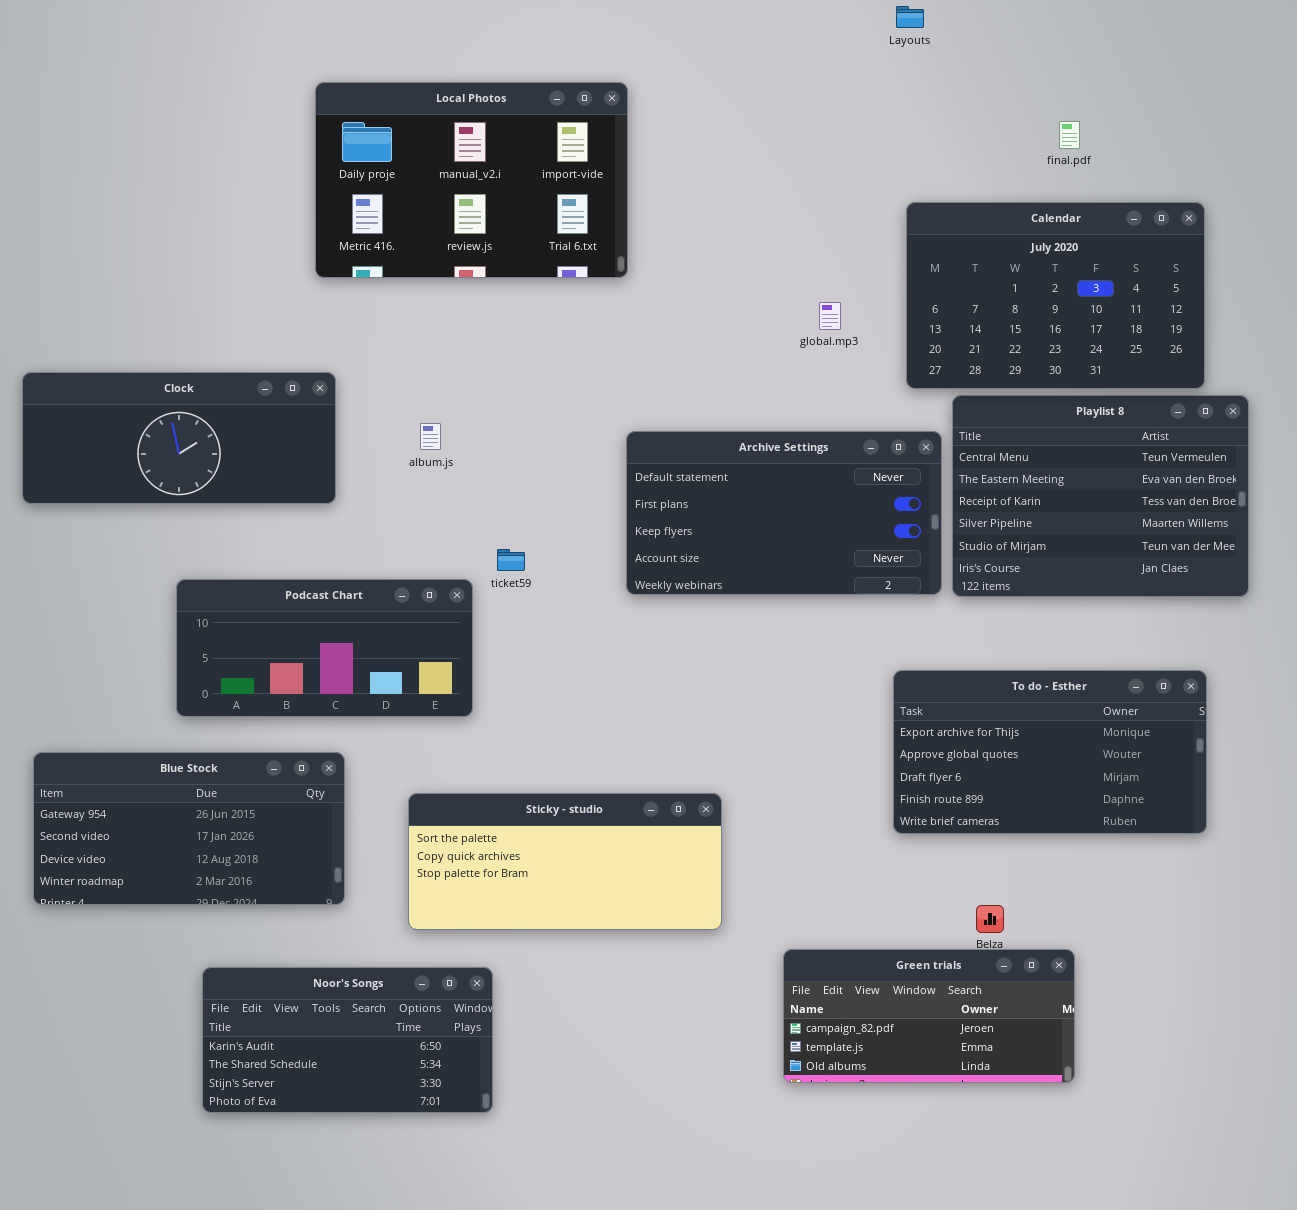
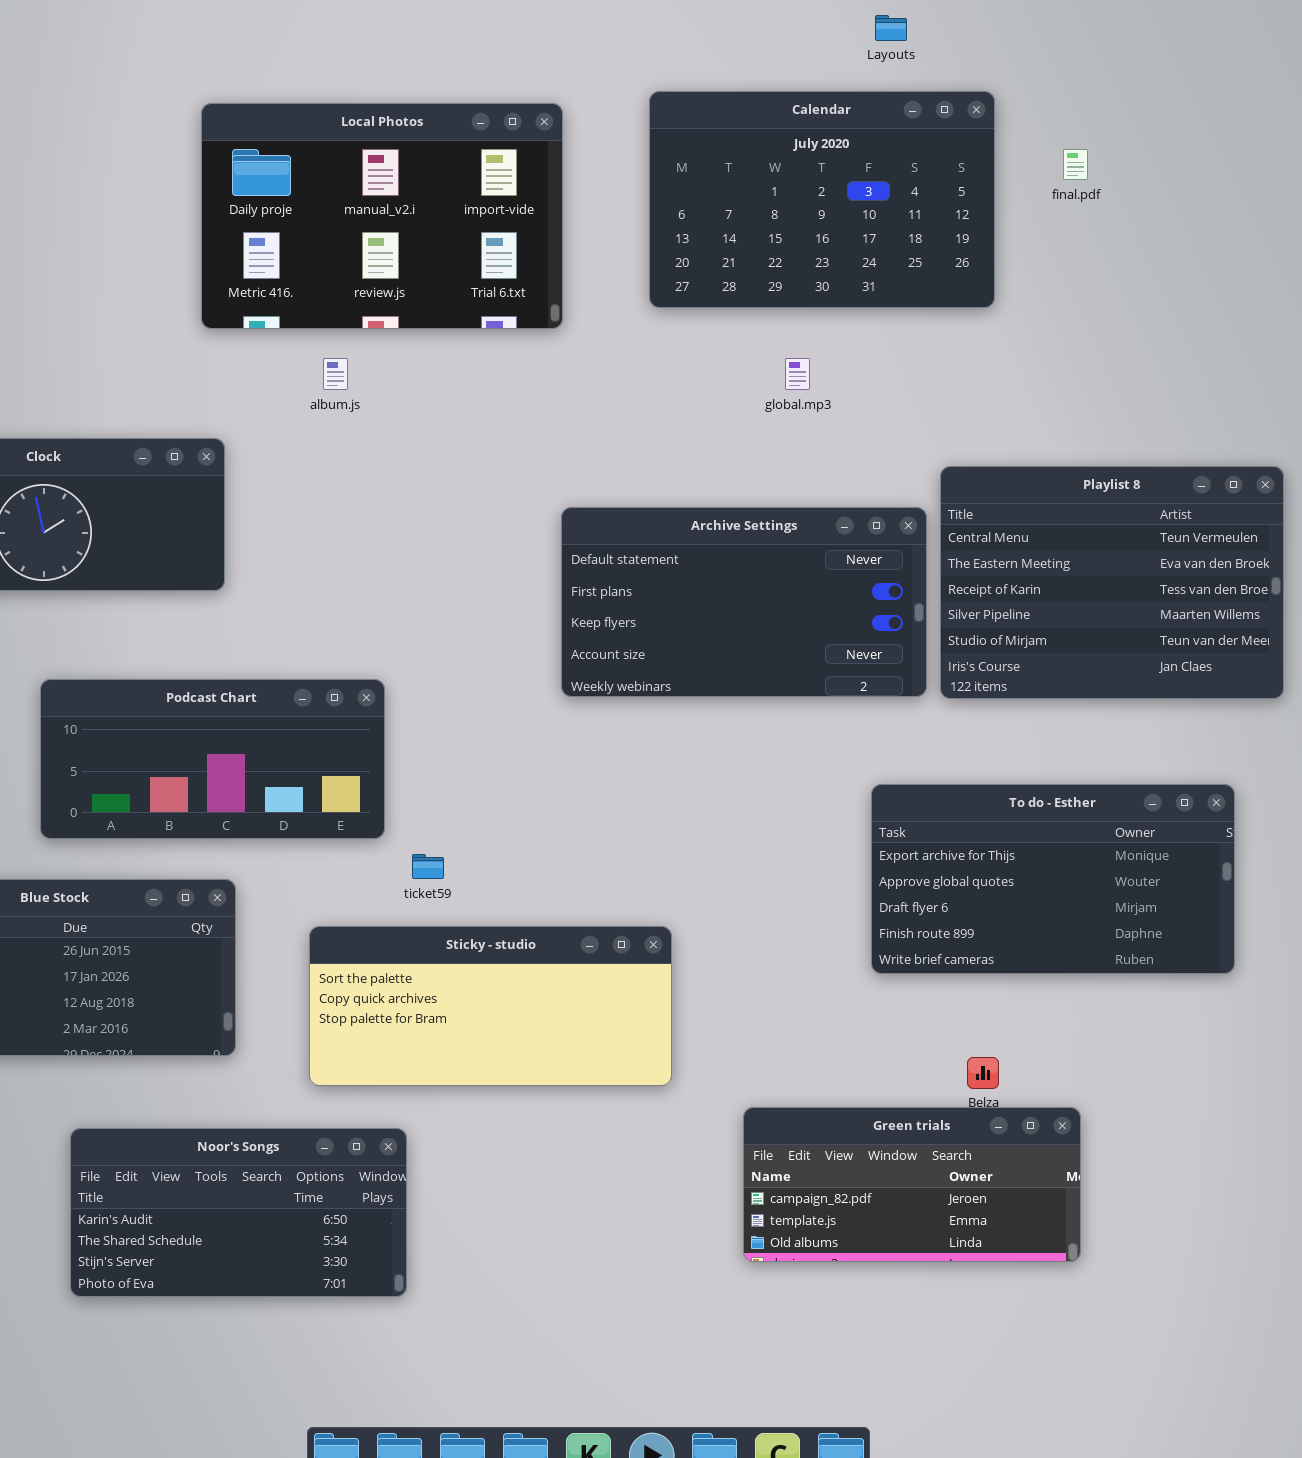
Calendar: [906,202,1205,389] -> [649,91,995,308], moved
album.js: [420,423,441,450] -> [323,358,348,390], moved
ticket59: [497,549,525,571] -> [412,854,444,879], moved

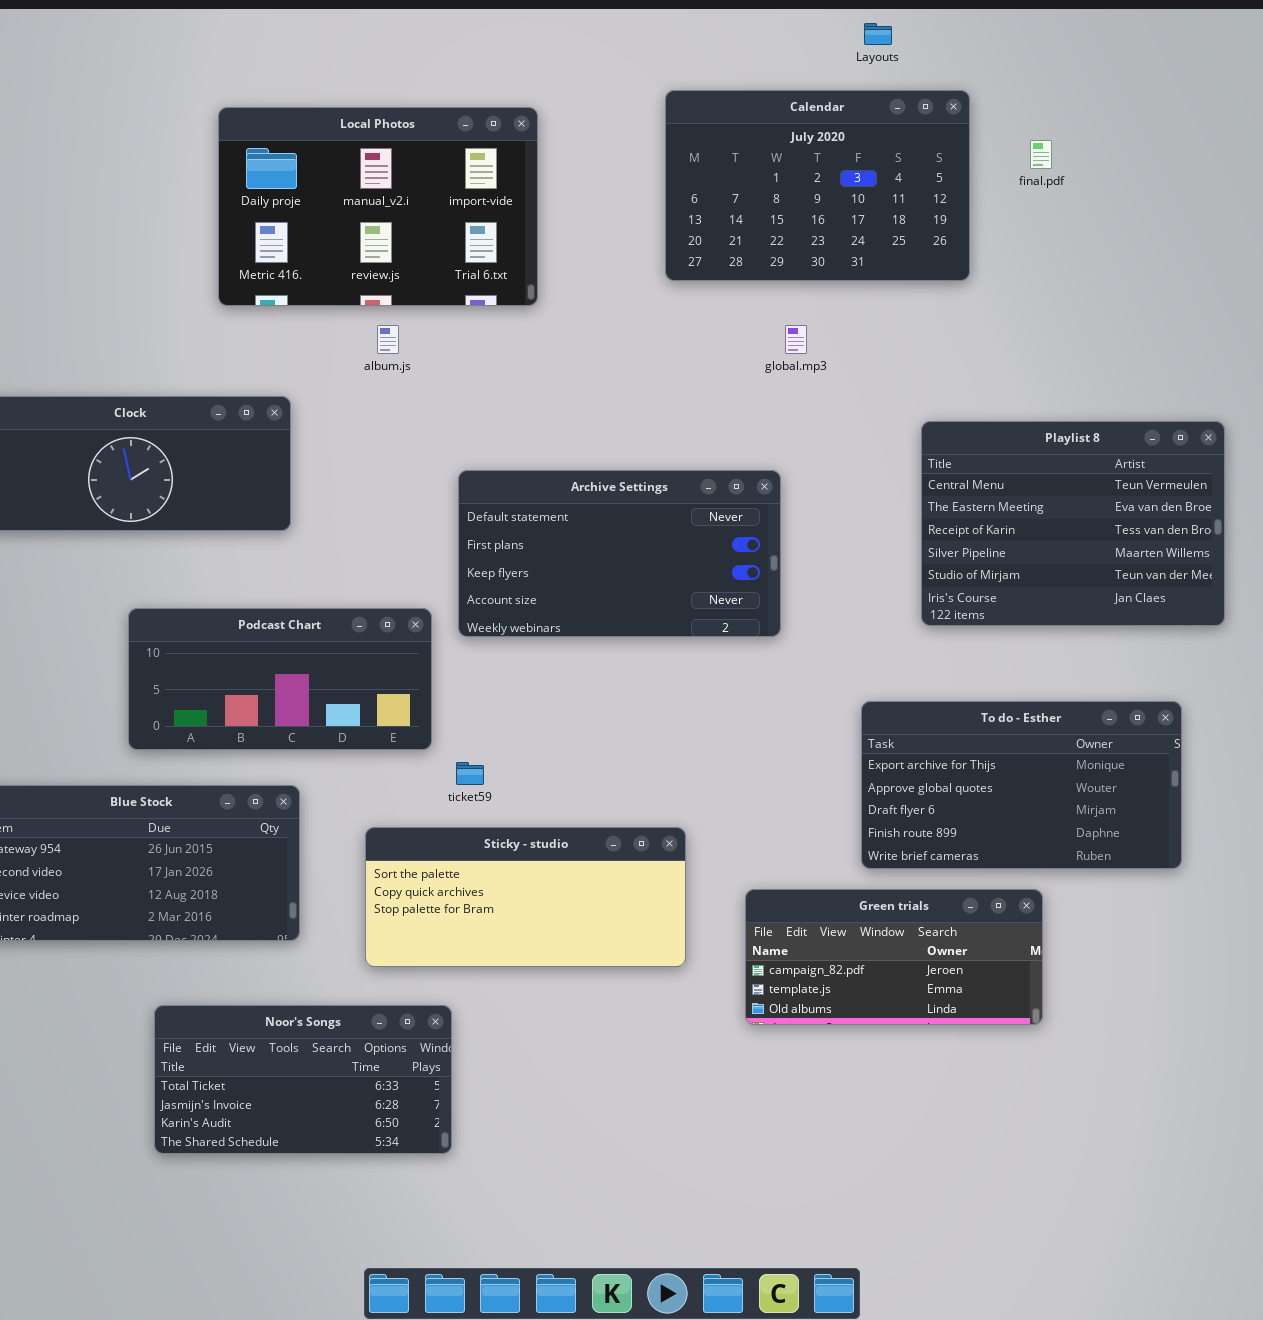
Local Photos: [201,103,563,329] -> [218,107,538,306], moved
Archive Settings: [561,507,927,697] -> [458,470,781,637], moved
Green trials: [743,1107,1081,1262] -> [745,889,1043,1025], moved
Noor's Songs: [70,1128,407,1297] -> [154,1005,452,1154], scrolled up 2 rows

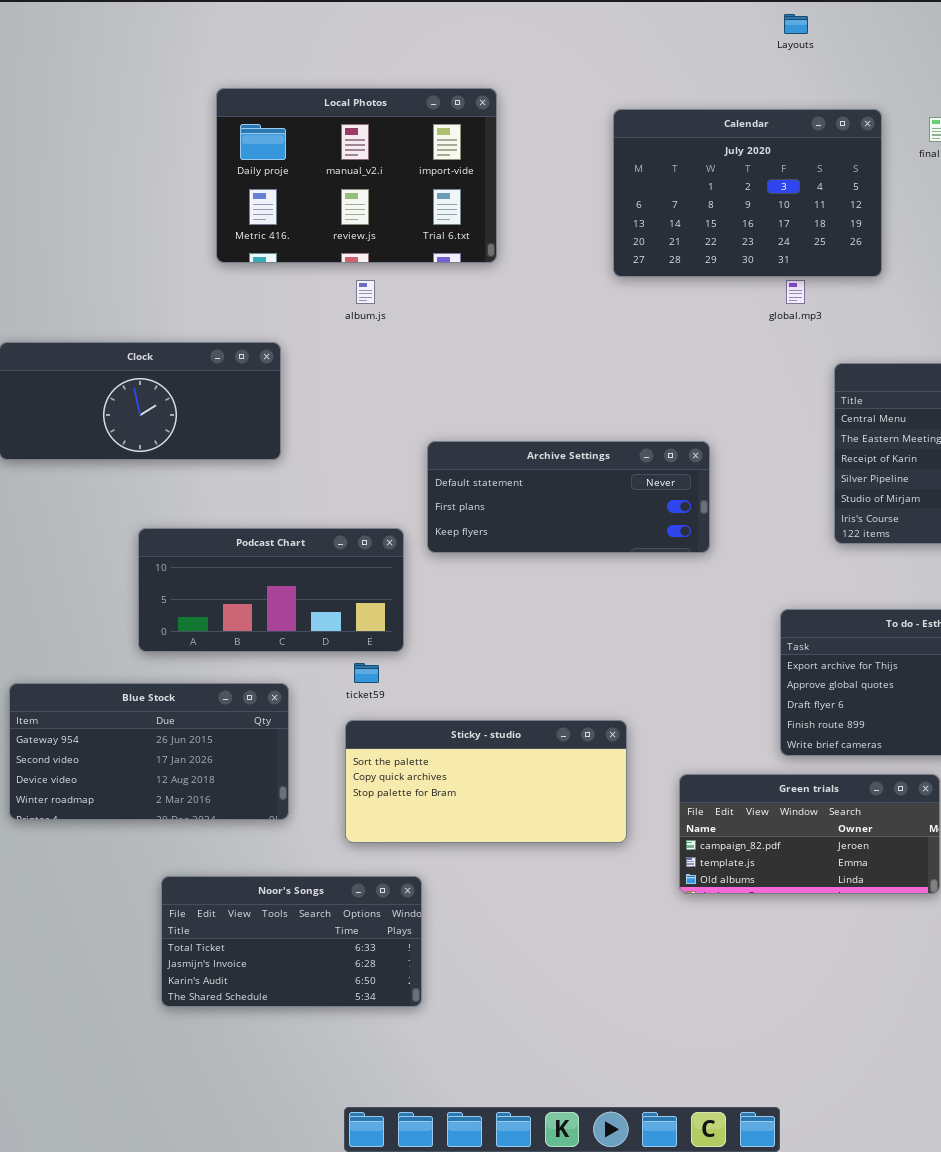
Calendar: [665,90,970,281] -> [613,109,882,277], moved
global.mp3: [785,325,807,354] -> [786,280,805,304], moved
Archive Settings: [458,470,781,637] -> [427,441,710,553], resized
ticket59: [456,762,484,785] -> [354,663,379,683], moved

